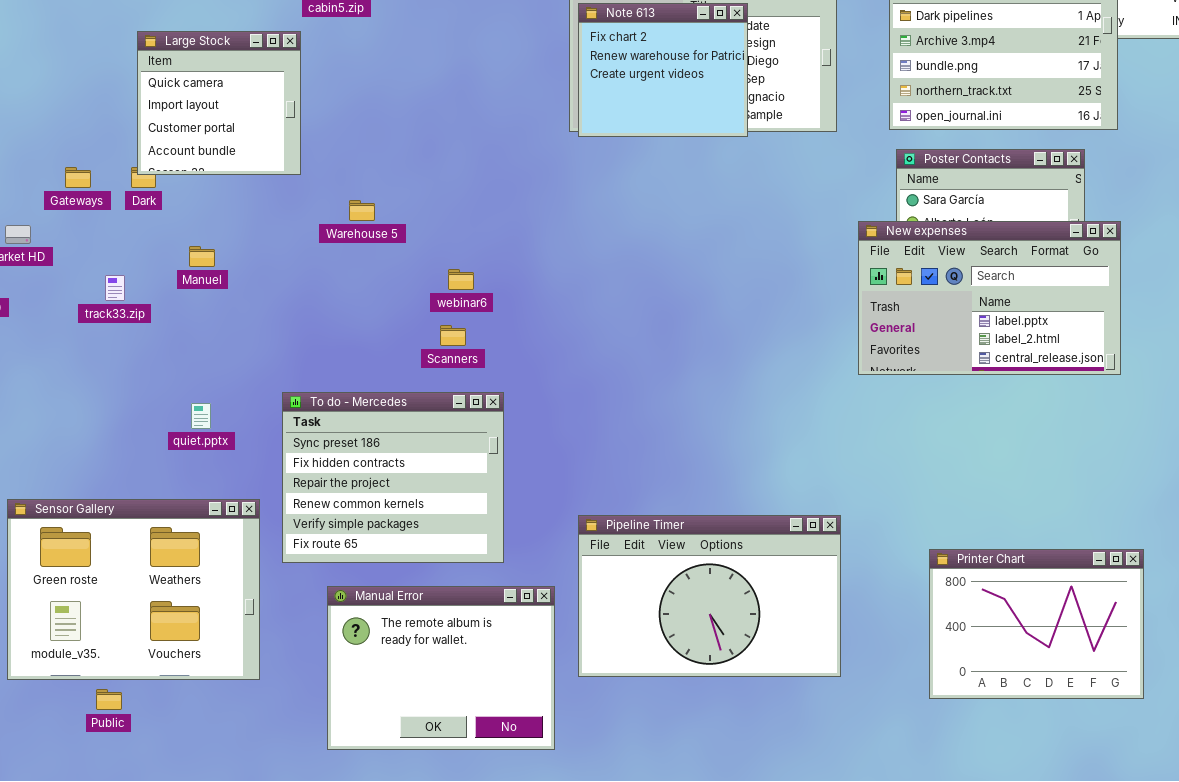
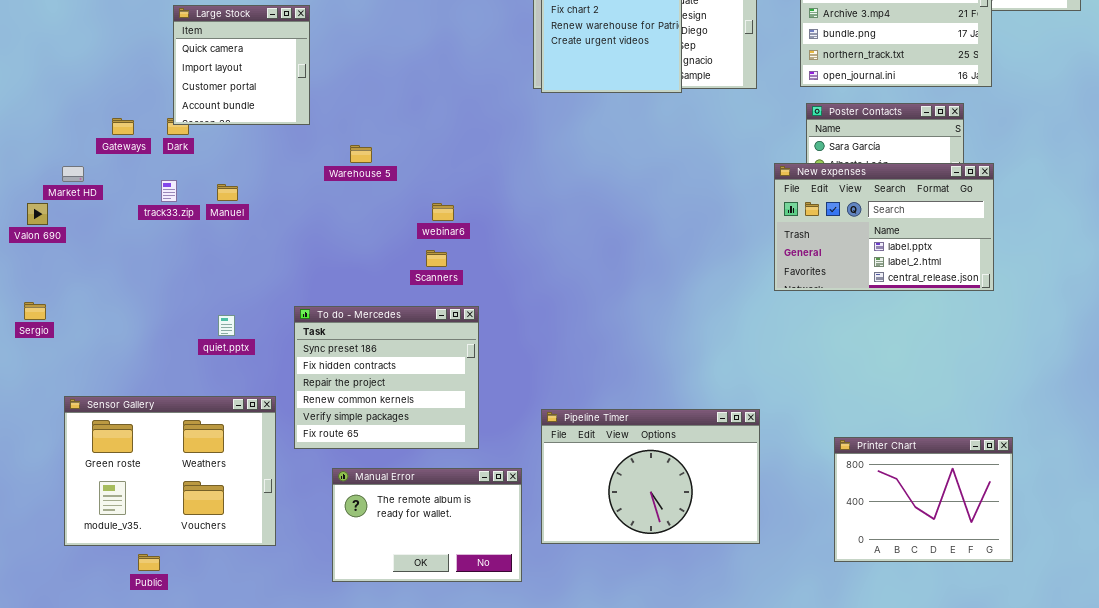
track33.zip: [105,275,125,301] -> [161,180,177,202], moved
Manual Error: [327,586,555,750] -> [332,468,522,582], resized

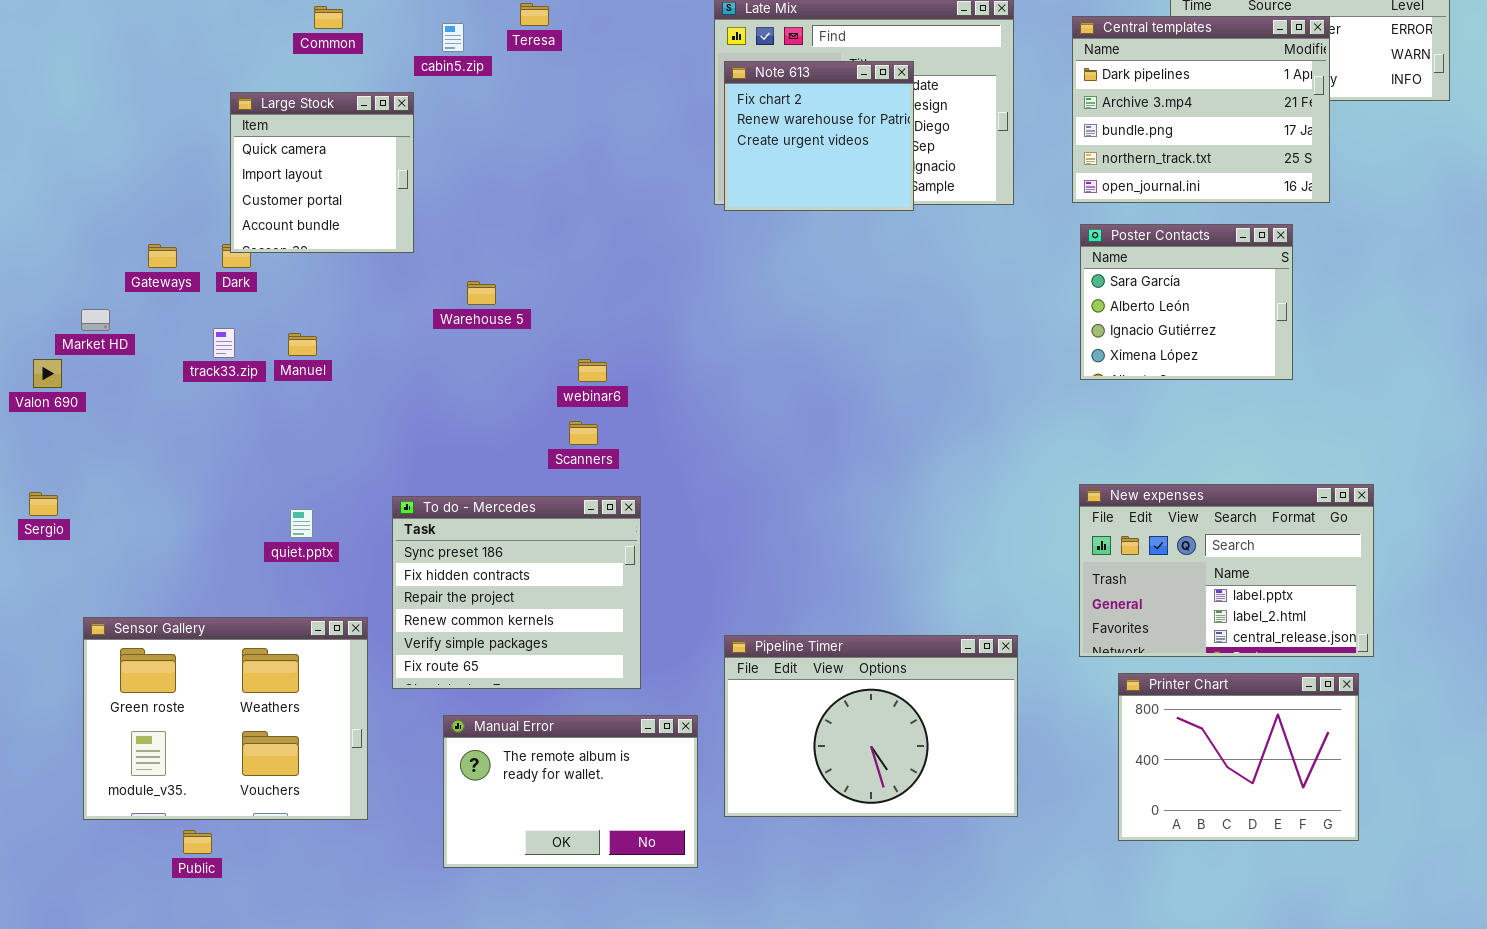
New expenses: [774,163,994,291] -> [1079,484,1374,657], moved

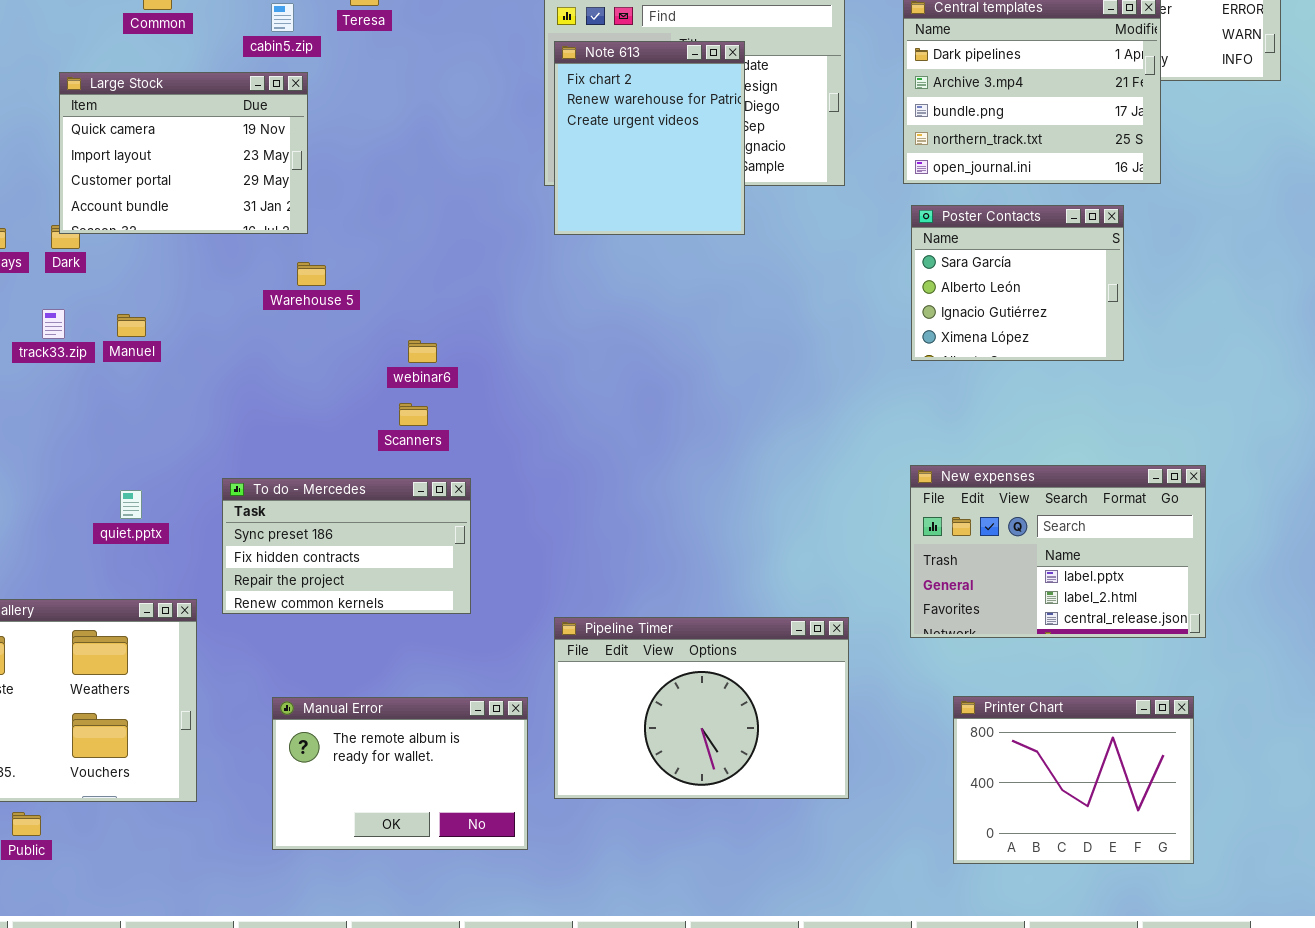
Note 613: [724,61,914,211] -> [554,41,745,235], resized
Large Stock: [230,92,414,253] -> [59,72,308,234], resized
To do - Mercedes: [392,496,641,689] -> [222,478,471,614], resized
Printer Chart: [1118,673,1359,841] -> [953,696,1194,864], moved

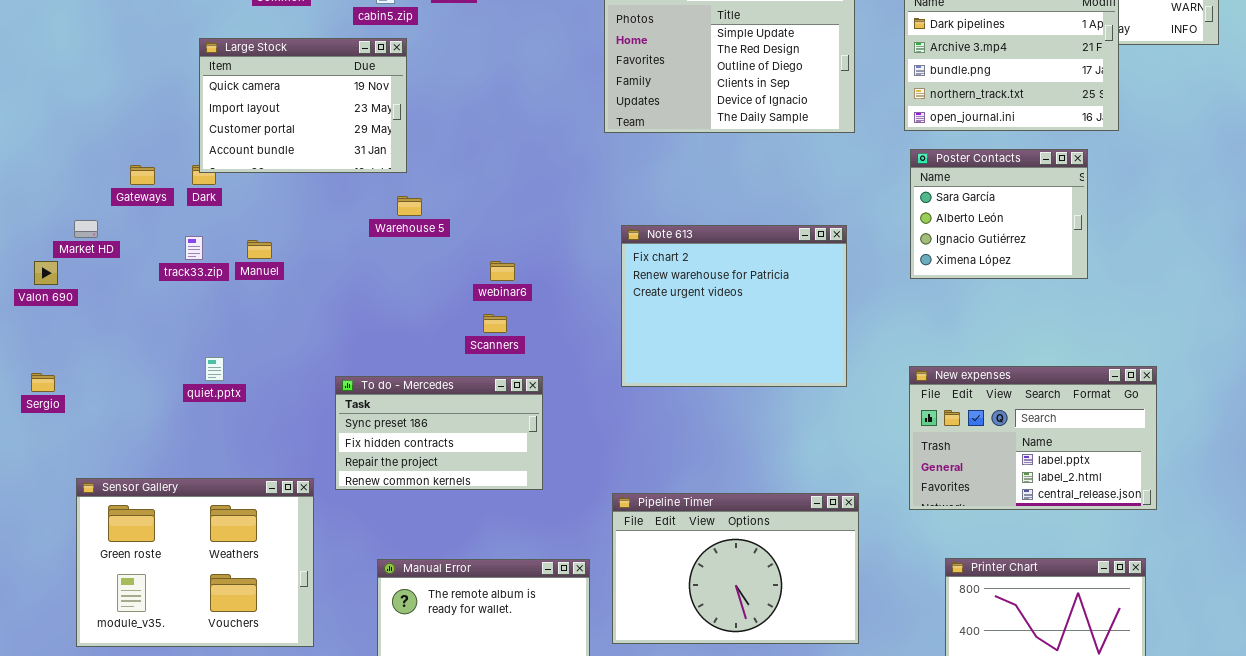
Note 613: [554,41,745,235] -> [621,225,847,387], moved, resized
quiet.pptx: [120,490,142,519] -> [205,357,224,381], moved

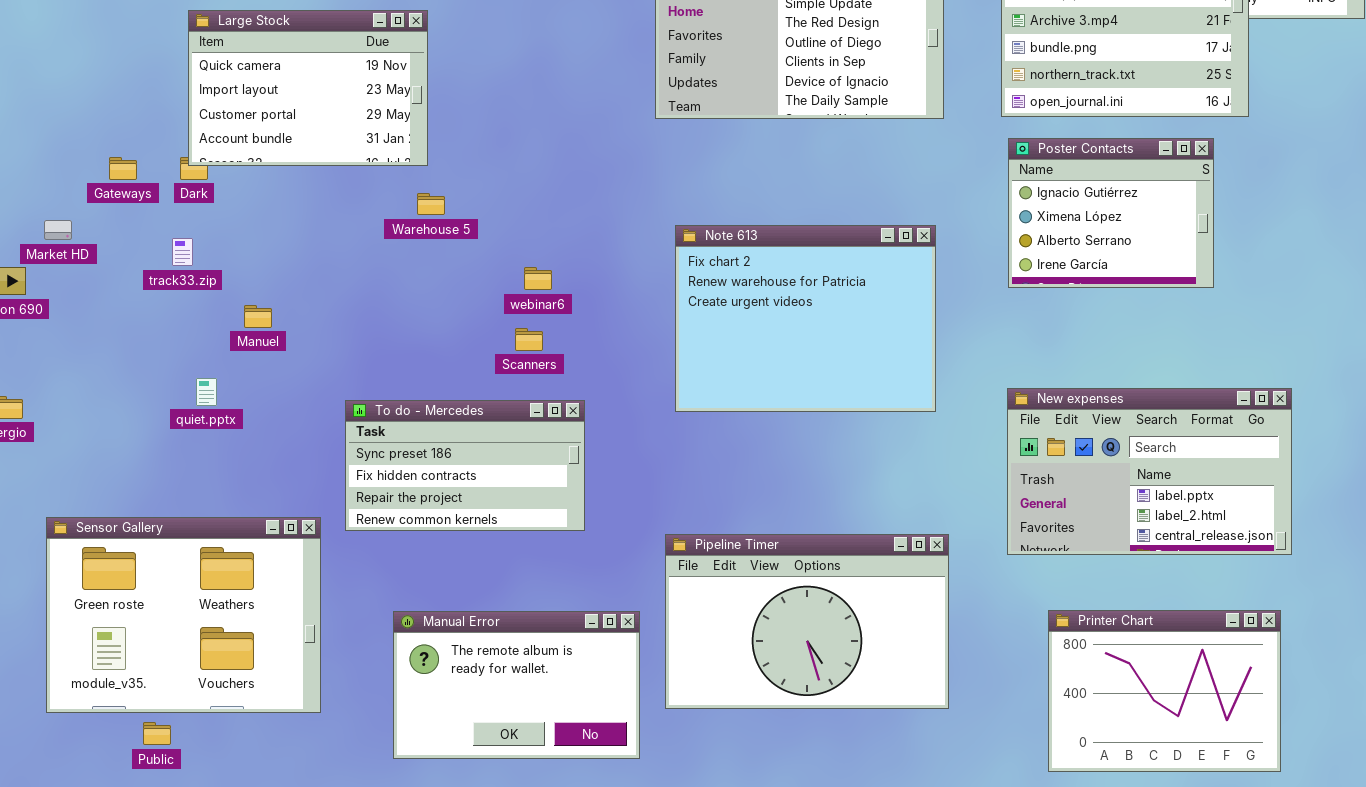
Poster Contacts: [910,149,1088,279] -> [1008,138,1214,288], scrolled down 2 rows
Manuel: [247,240,272,259] -> [244,305,272,328], moved

